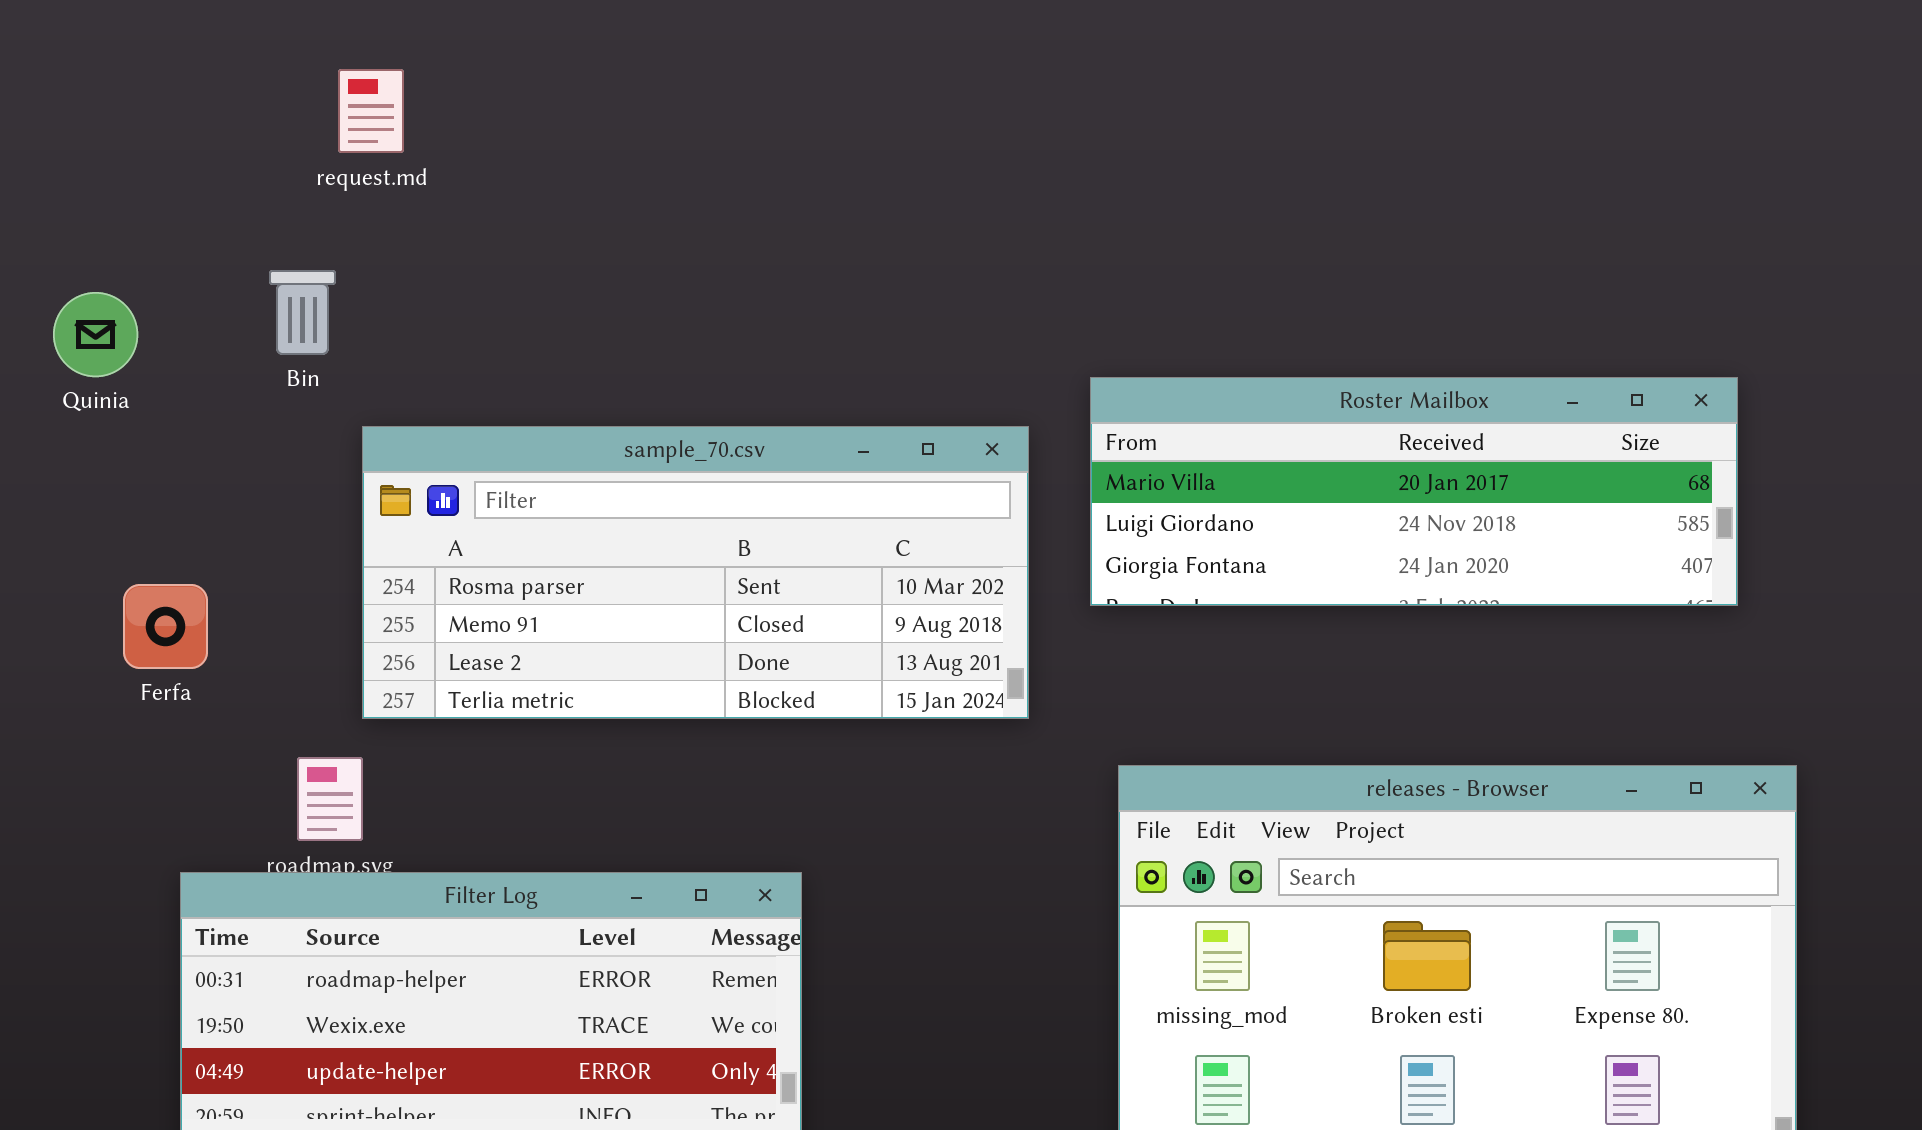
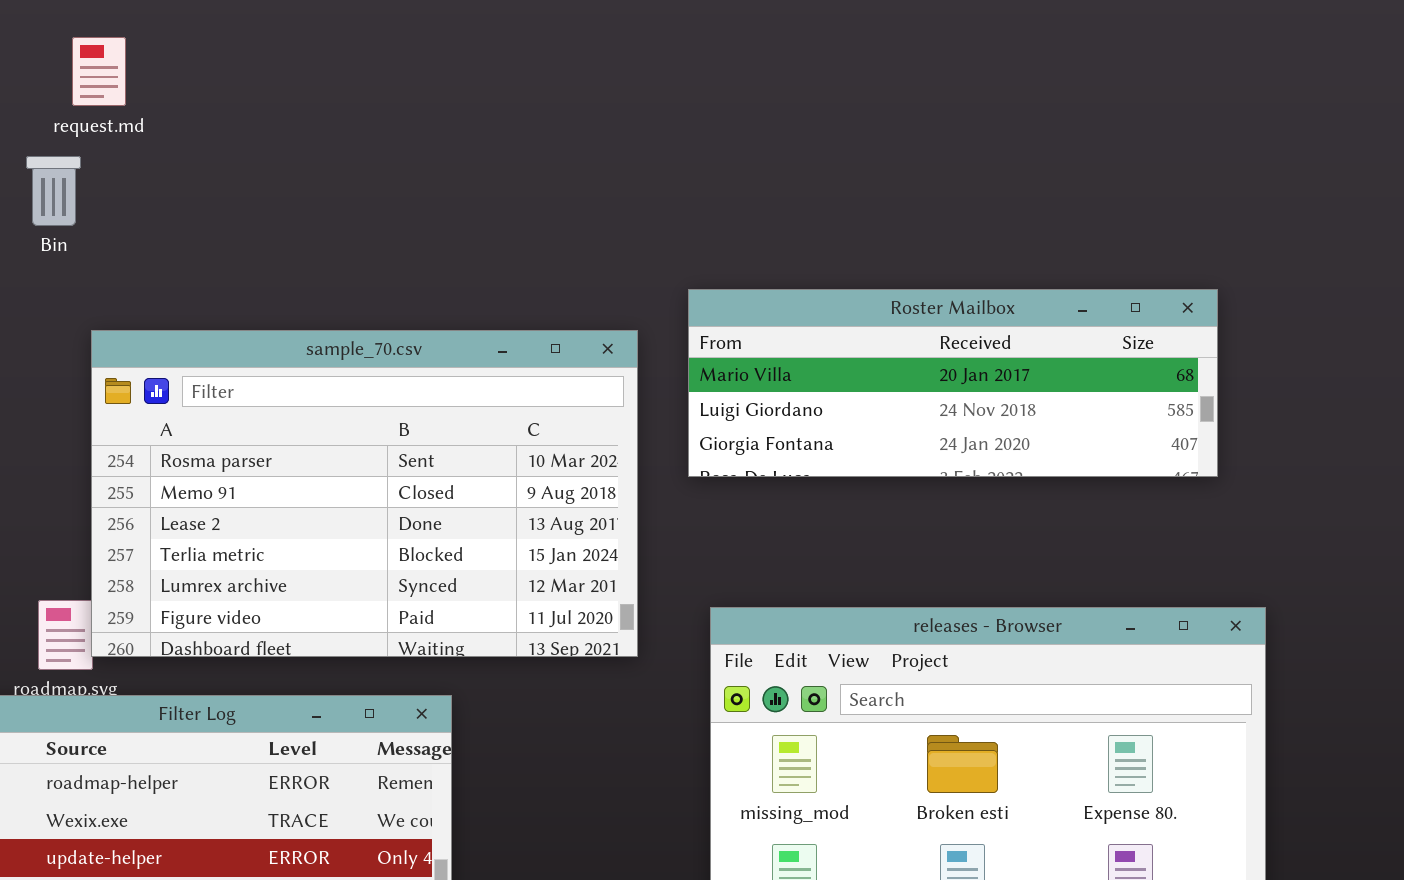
Bin: [269,270,336,355] -> [26,156,81,226], moved
sample_70.csv: [362,426,1029,719] -> [91,330,638,657], resized

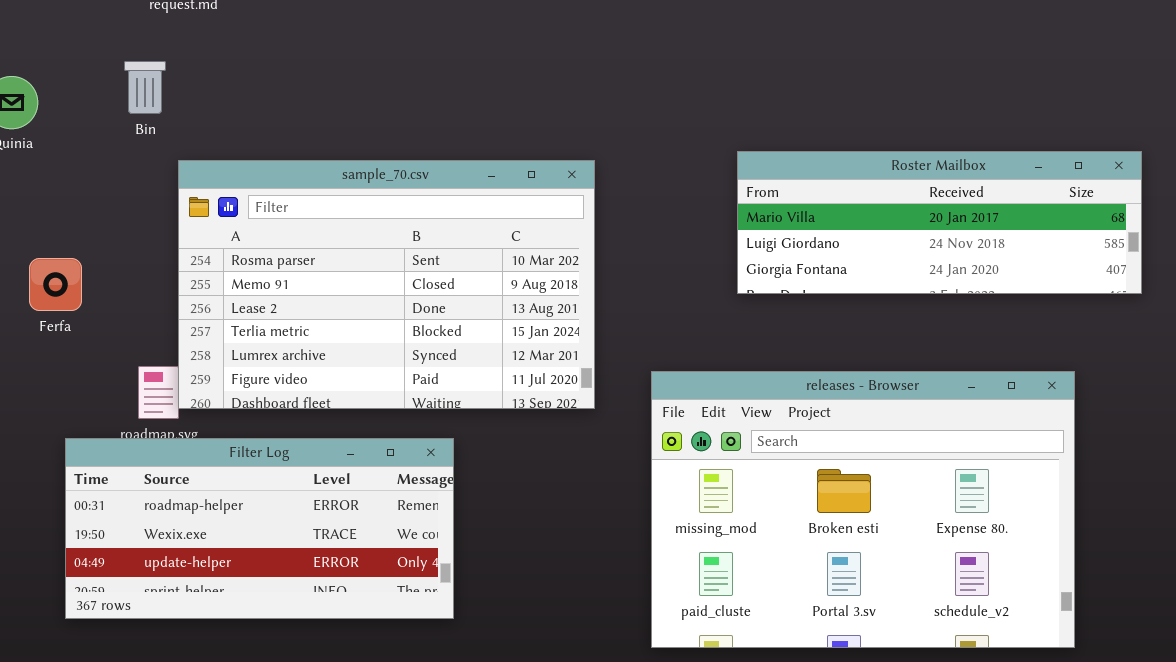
Bin: [26,156,81,226] -> [124,61,166,114], moved
Roster Mailbox: [688,289,1218,477] -> [737,151,1142,294], moved

